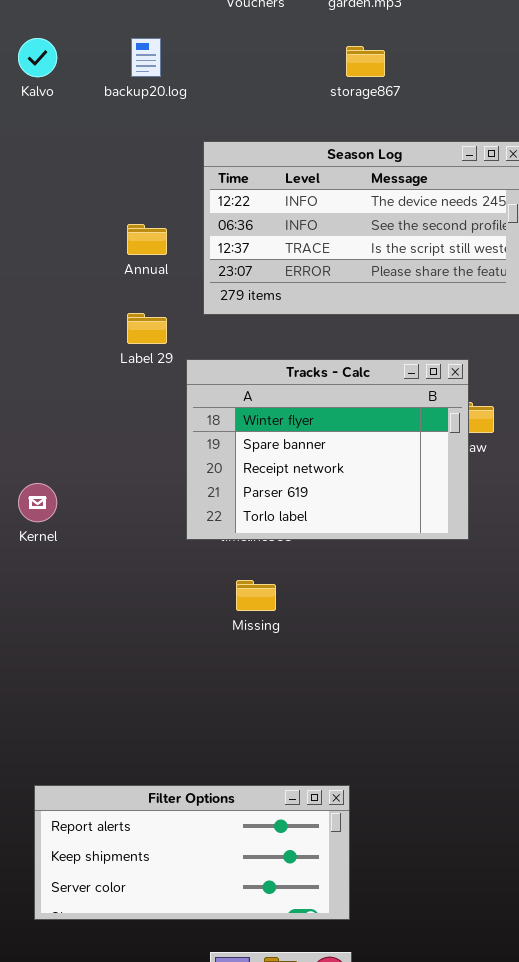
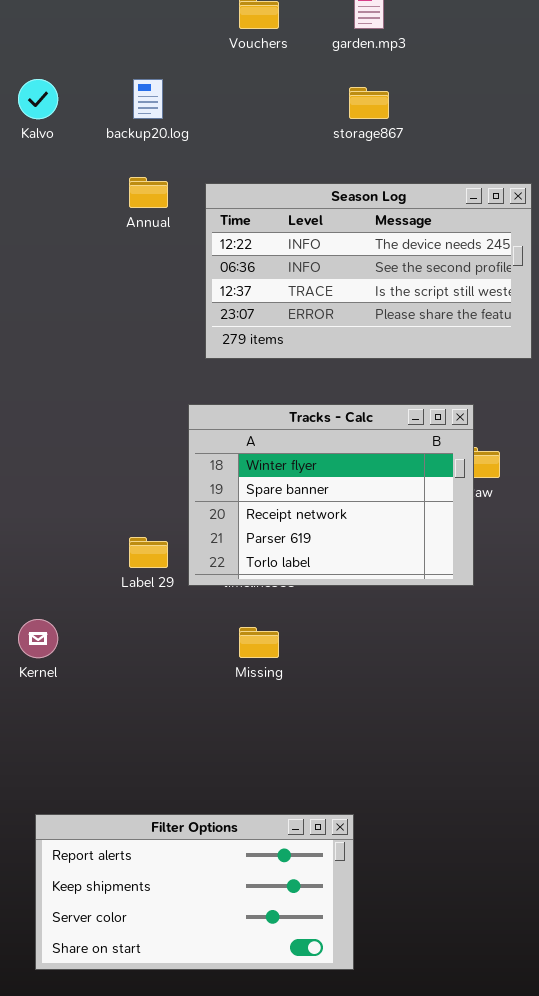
Annual: [127,224,167,255] -> [129,177,168,208], moved
Label 29: [127,313,167,344] -> [129,537,168,568], moved
Kernel: [18,483,57,522] -> [18,619,58,658], moved
Filter Options: [34,785,350,920] -> [35,814,354,970], resized

